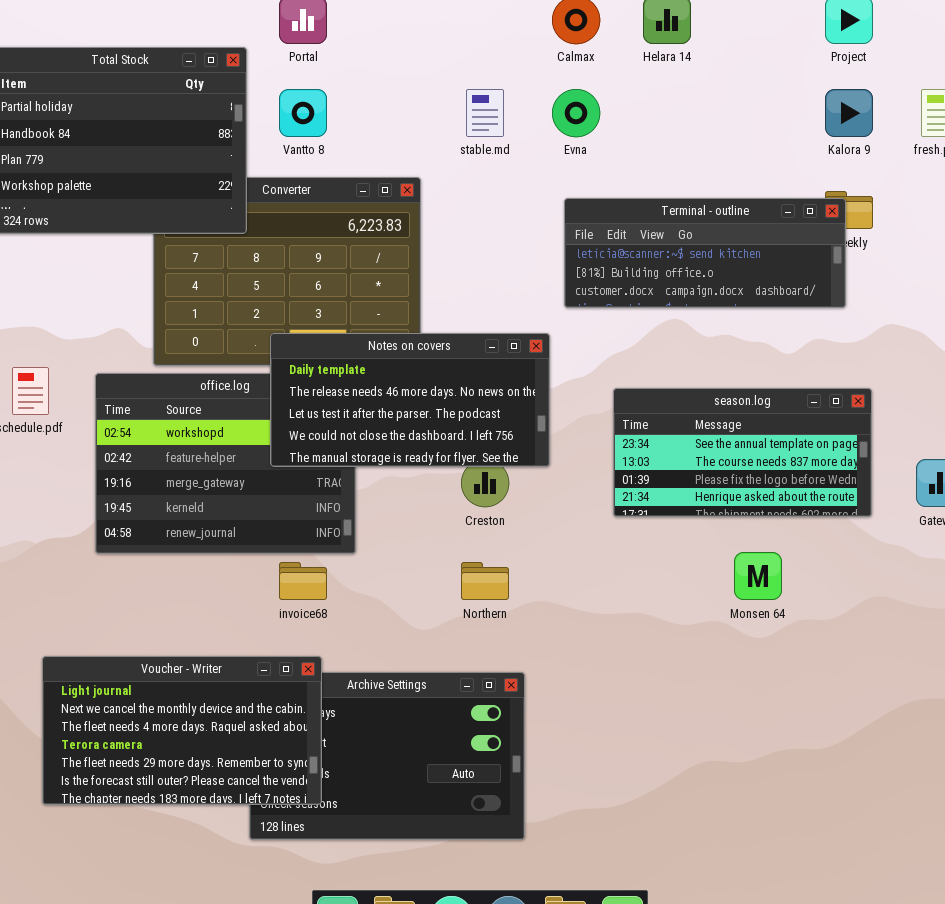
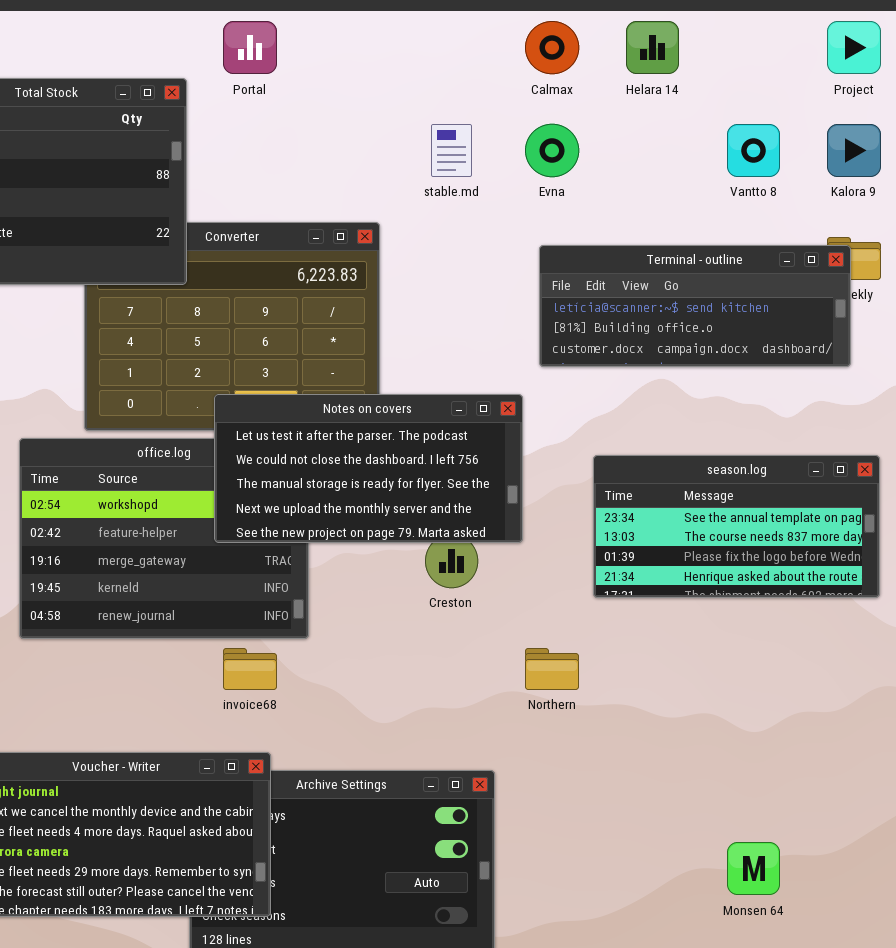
Vantto 8: [279,89,327,137] -> [727,124,780,177], moved
Notes on covers: [270,333,550,467] -> [214,394,523,543], scrolled down 2 rows
Monsen 64: [734,552,782,600] -> [727,842,780,895], moved
Northern: [461,562,509,600] -> [525,648,579,690], moved

